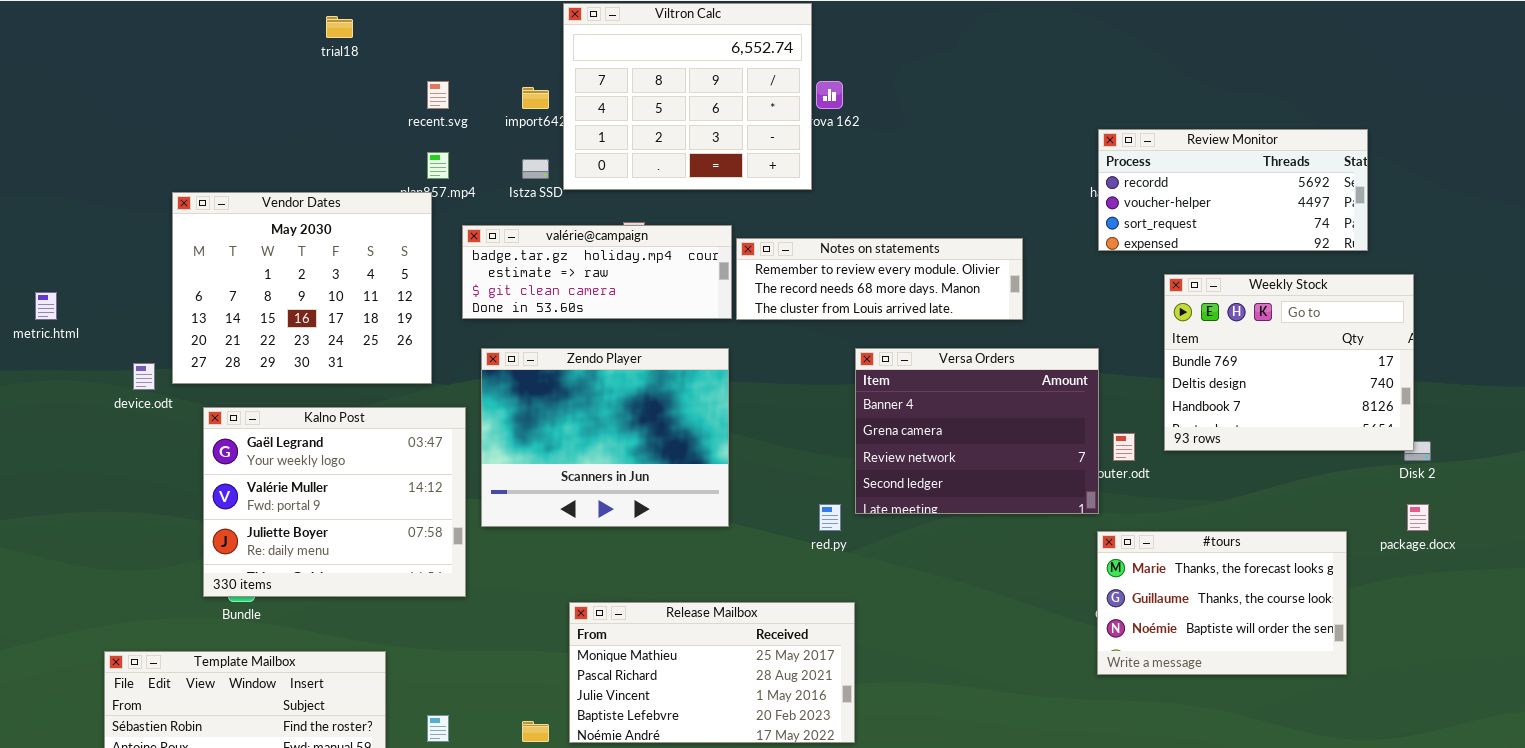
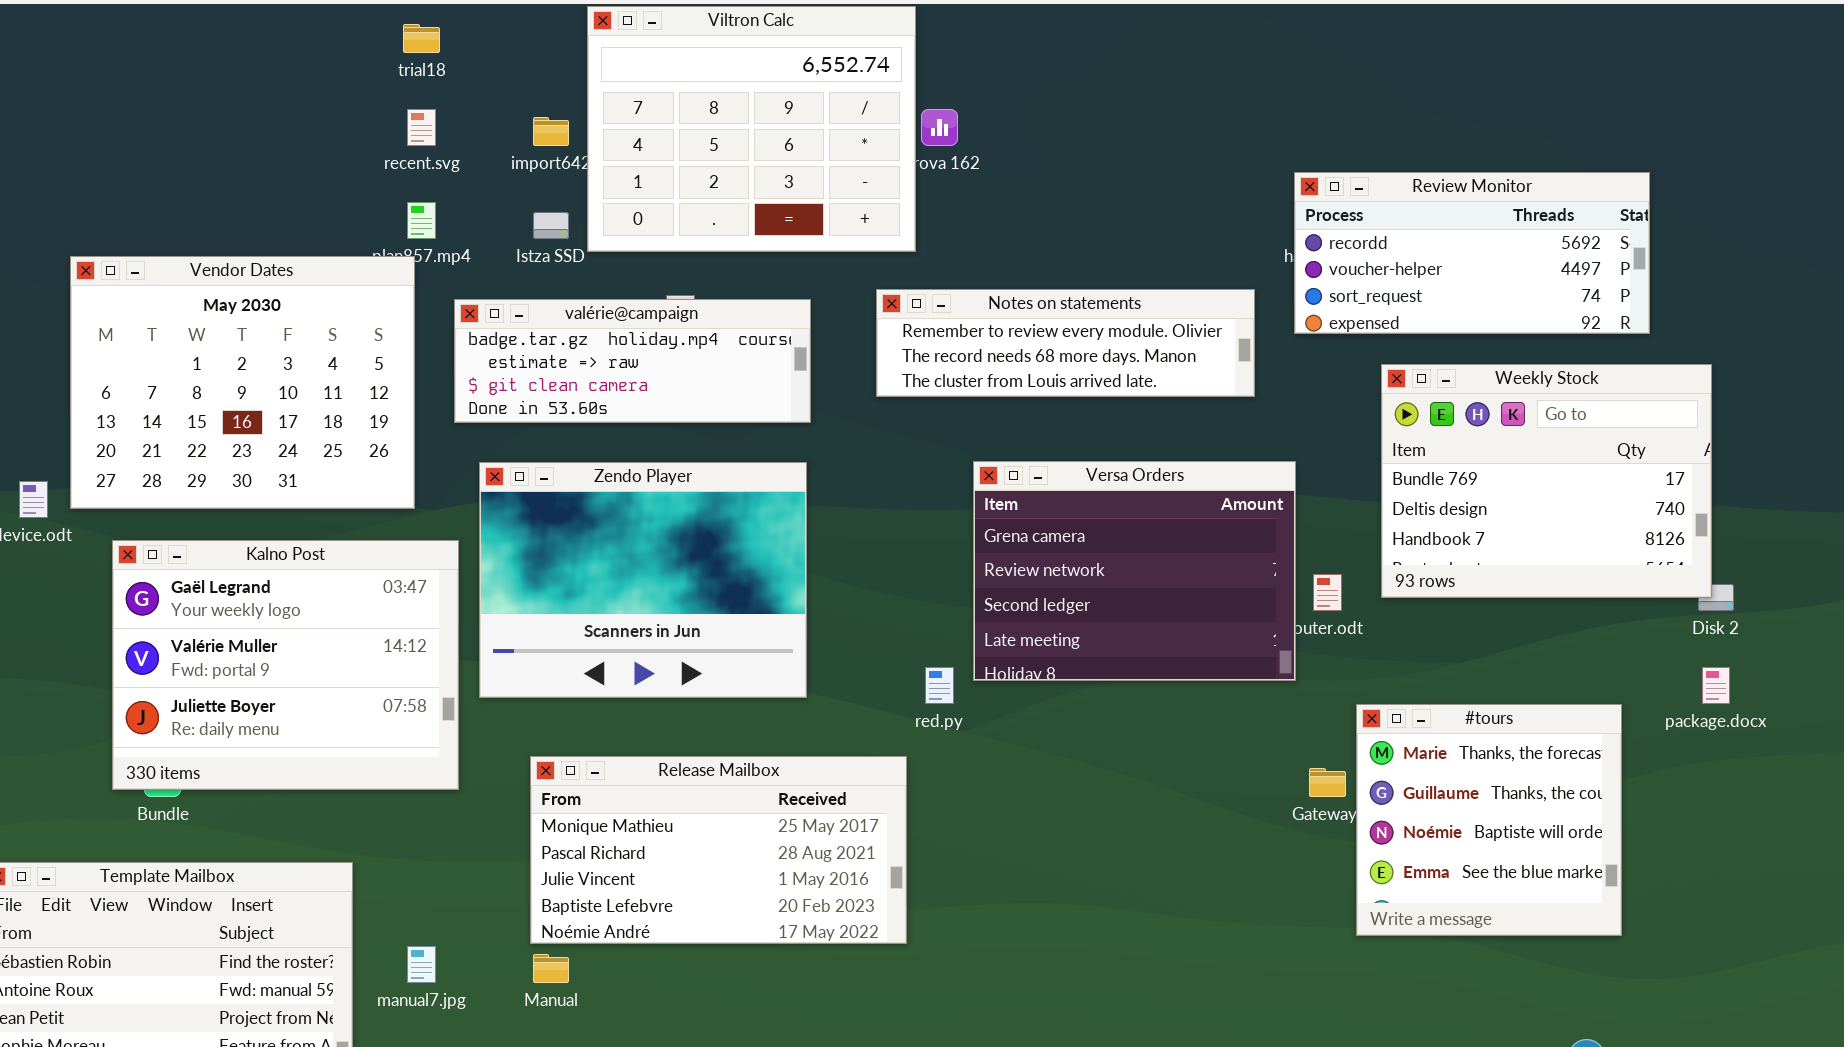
trial18: [326,16,353,38] -> [403,24,440,53], moved
Notes on statements: [736,238,1023,320] -> [876,289,1255,397], moved
Versa Orders: [855,348,1099,514] -> [973,461,1296,681], scrolled down 1 row
#tours: [1097,531,1347,675] -> [1356,704,1622,936], resized
Release Mailbox: [569,602,855,743] -> [530,756,907,944], moved

